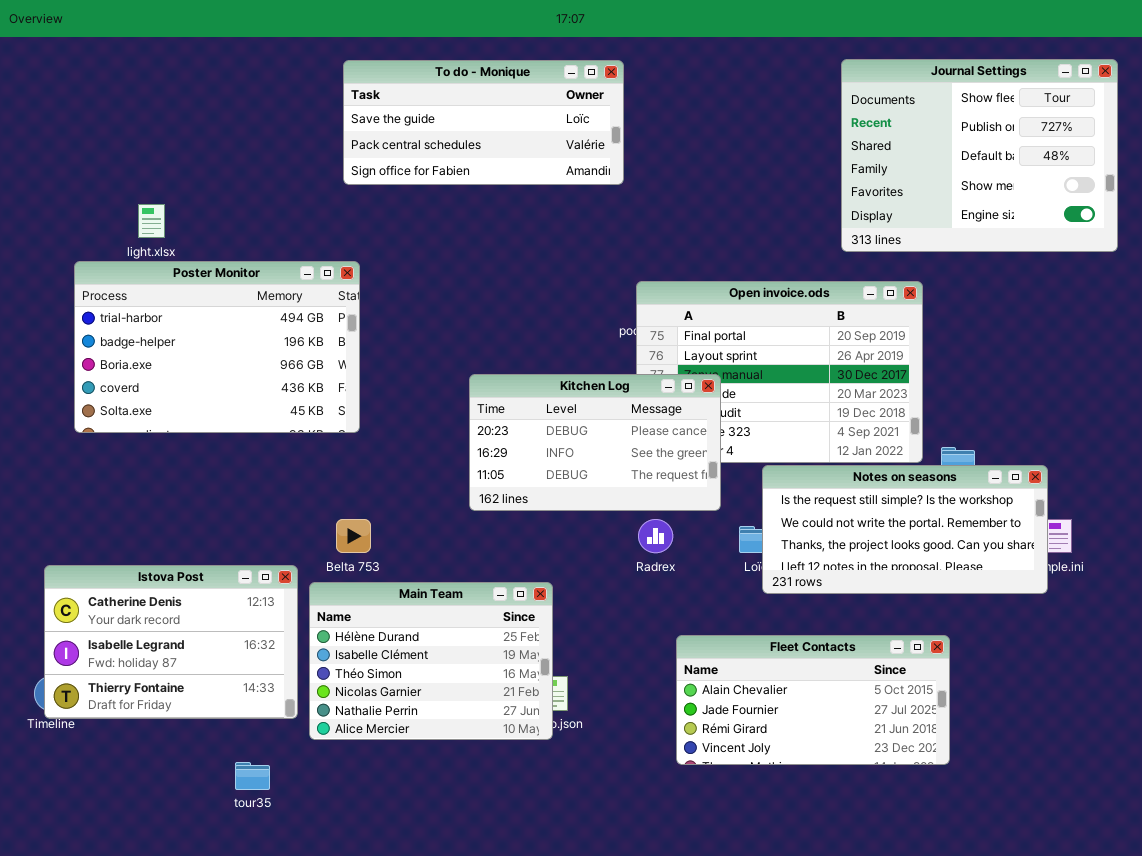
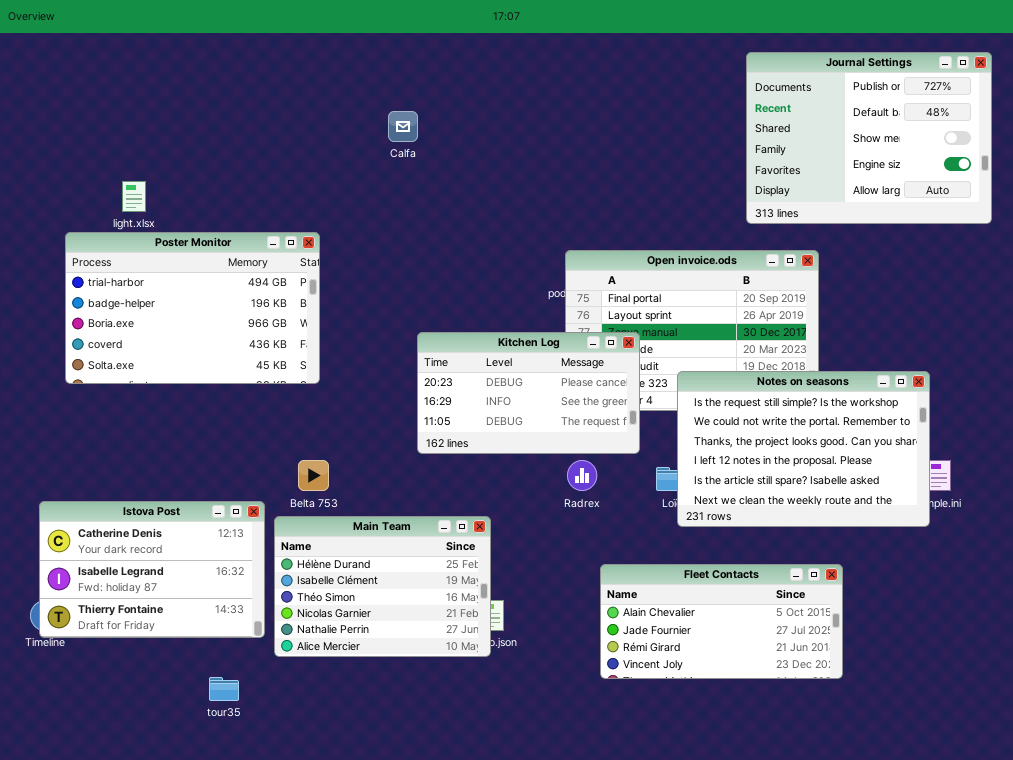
Journal Settings: [841,59,1118,252] -> [746,52,992,224], scrolled down 1 row
To do - Monique: [343,60,624,185] -> none, closed
Notes on seasons: [762,465,1048,594] -> [677,371,930,527], resized

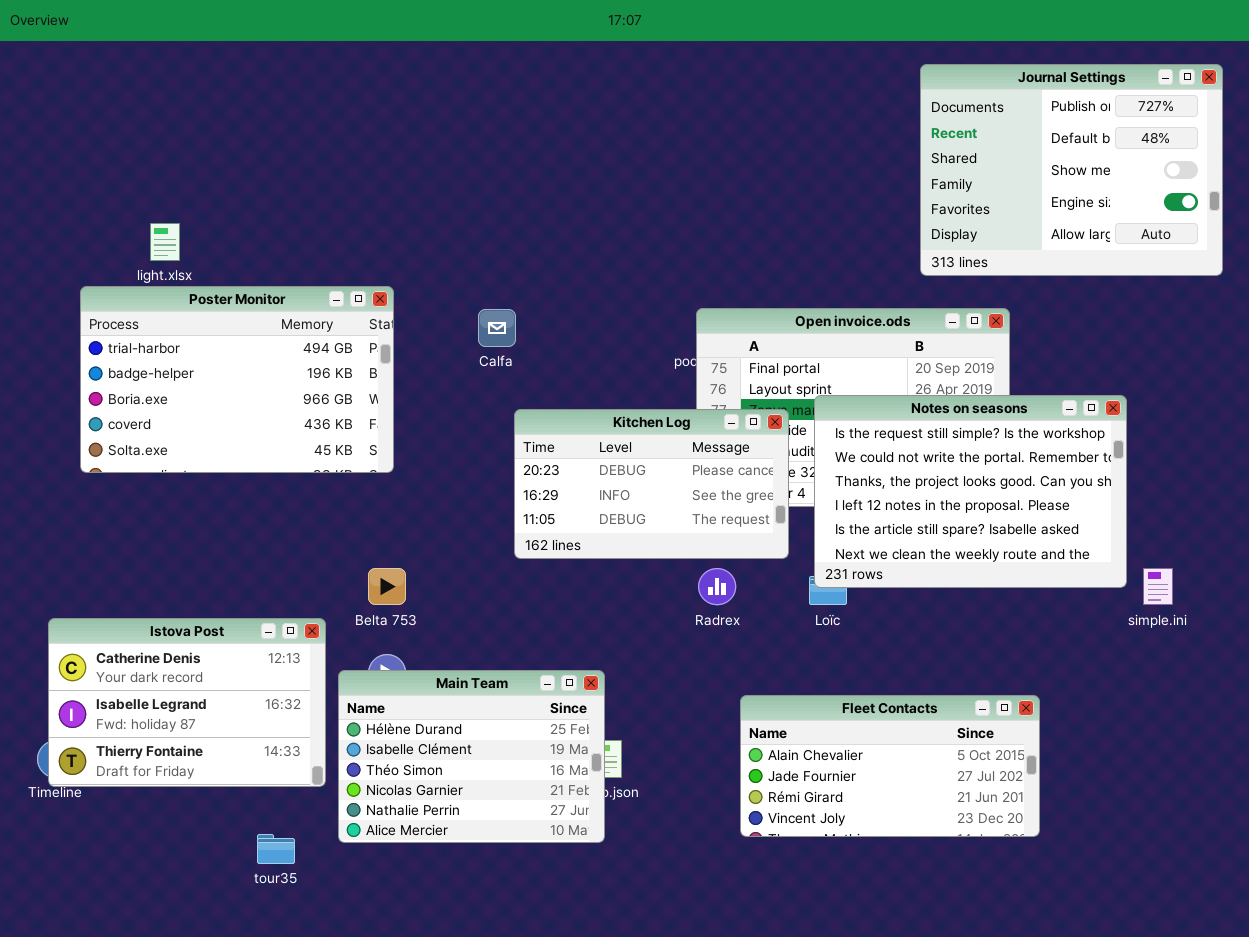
Calfa: [388,111,418,142] -> [478,309,516,347], moved
Notes on seasons: [677,371,930,527] -> [814,395,1127,588], moved
Main Team: [274,516,491,657] -> [338,670,605,843], moved

